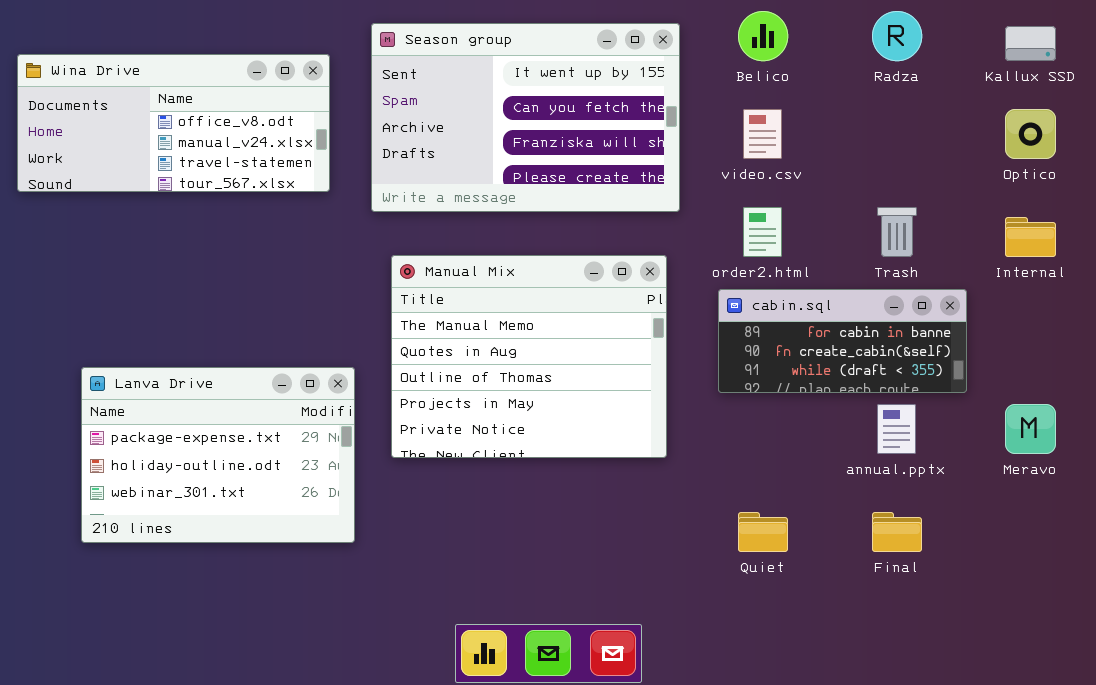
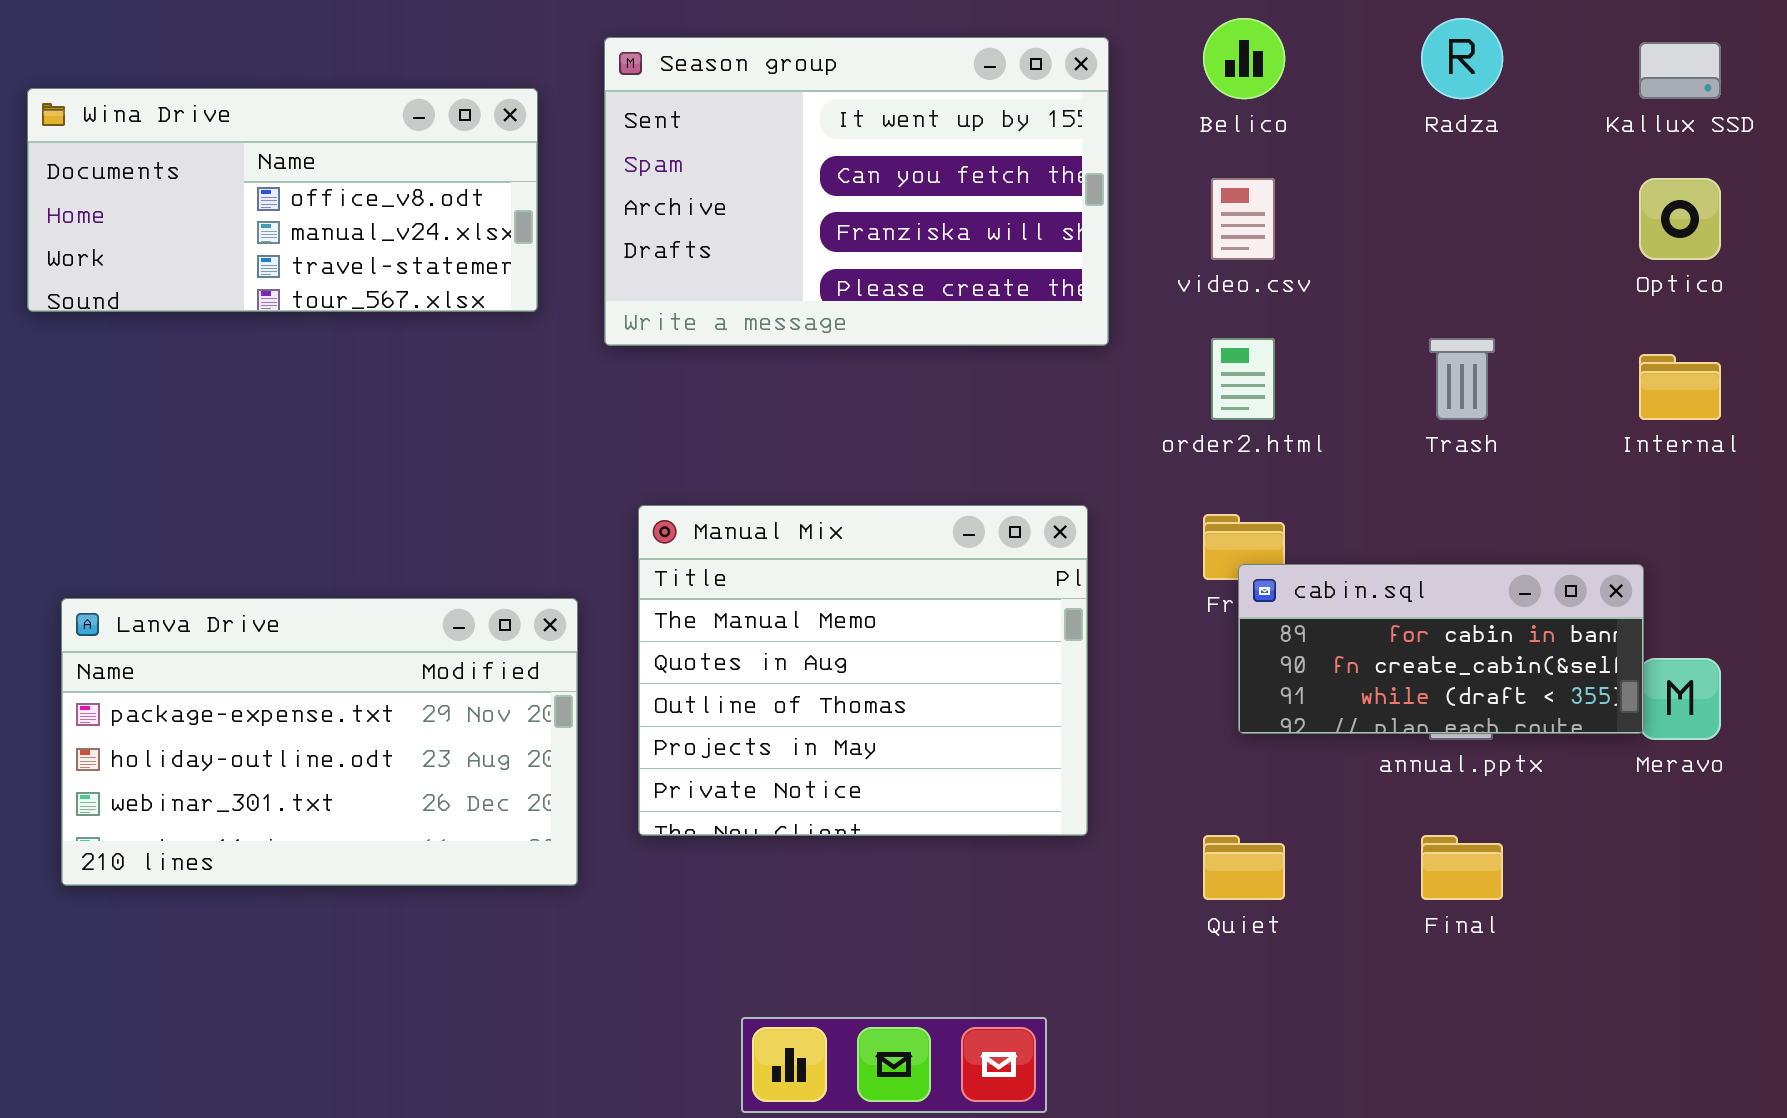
Manual Mix: [391,255,667,458] -> [638,505,1088,836], moved
cabin.sql: [718,289,967,393] -> [1238,564,1644,734], moved
Lanva Drive: [81,367,355,543] -> [61,598,578,886], resized

